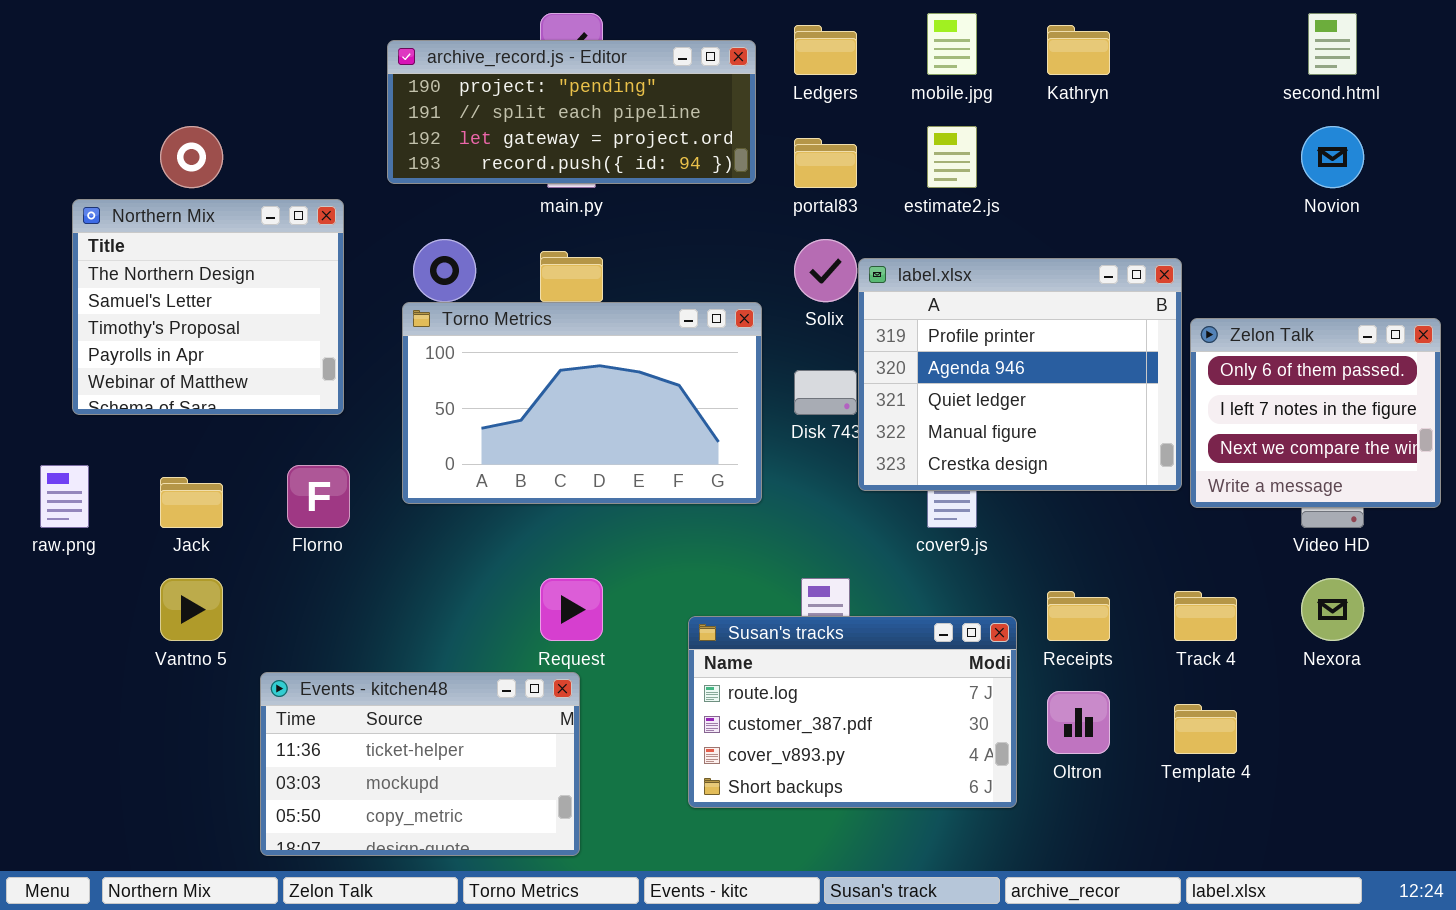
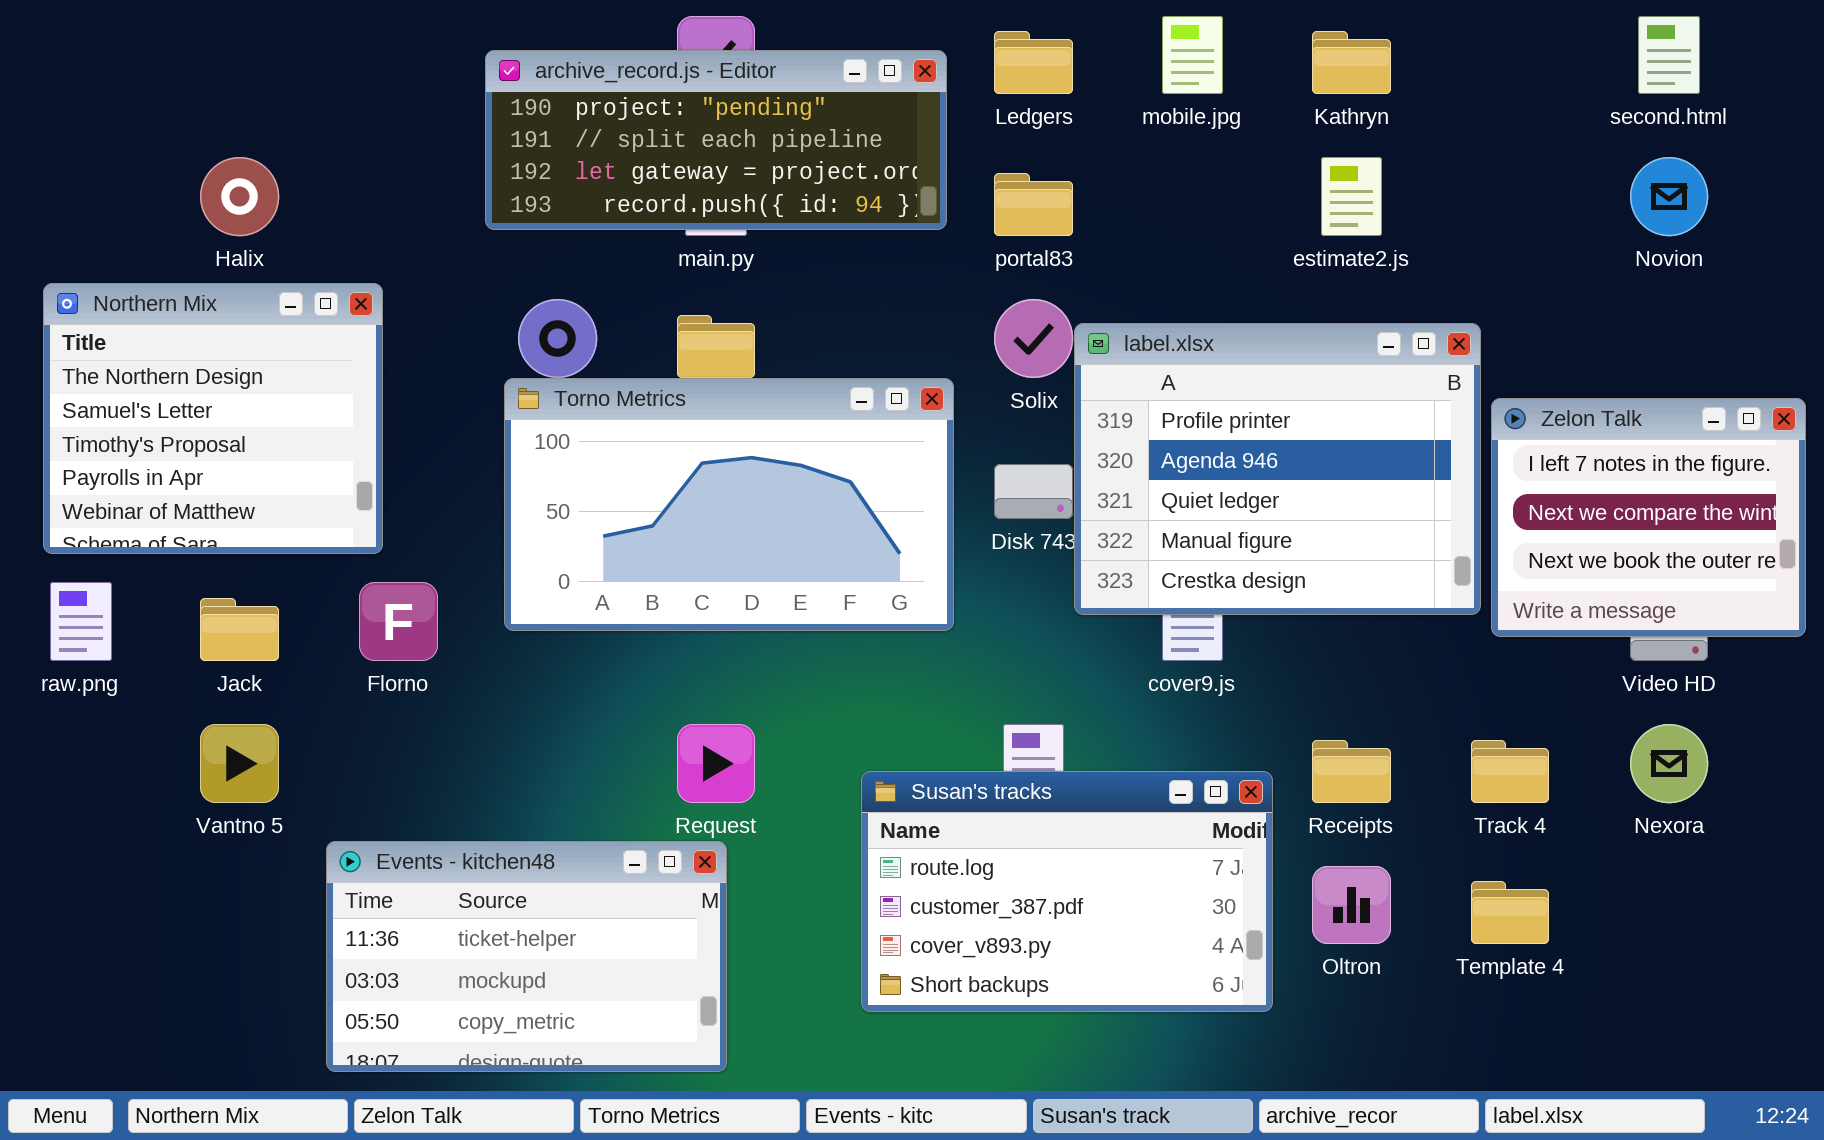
estimate2.js: [927,126,977,188] -> [1321,157,1382,236], moved
Northern Mix: [72,199,344,415] -> [43,283,383,554], moved
Zelon Talk: [1190,318,1441,508] -> [1491,398,1806,637], scrolled down 1 row

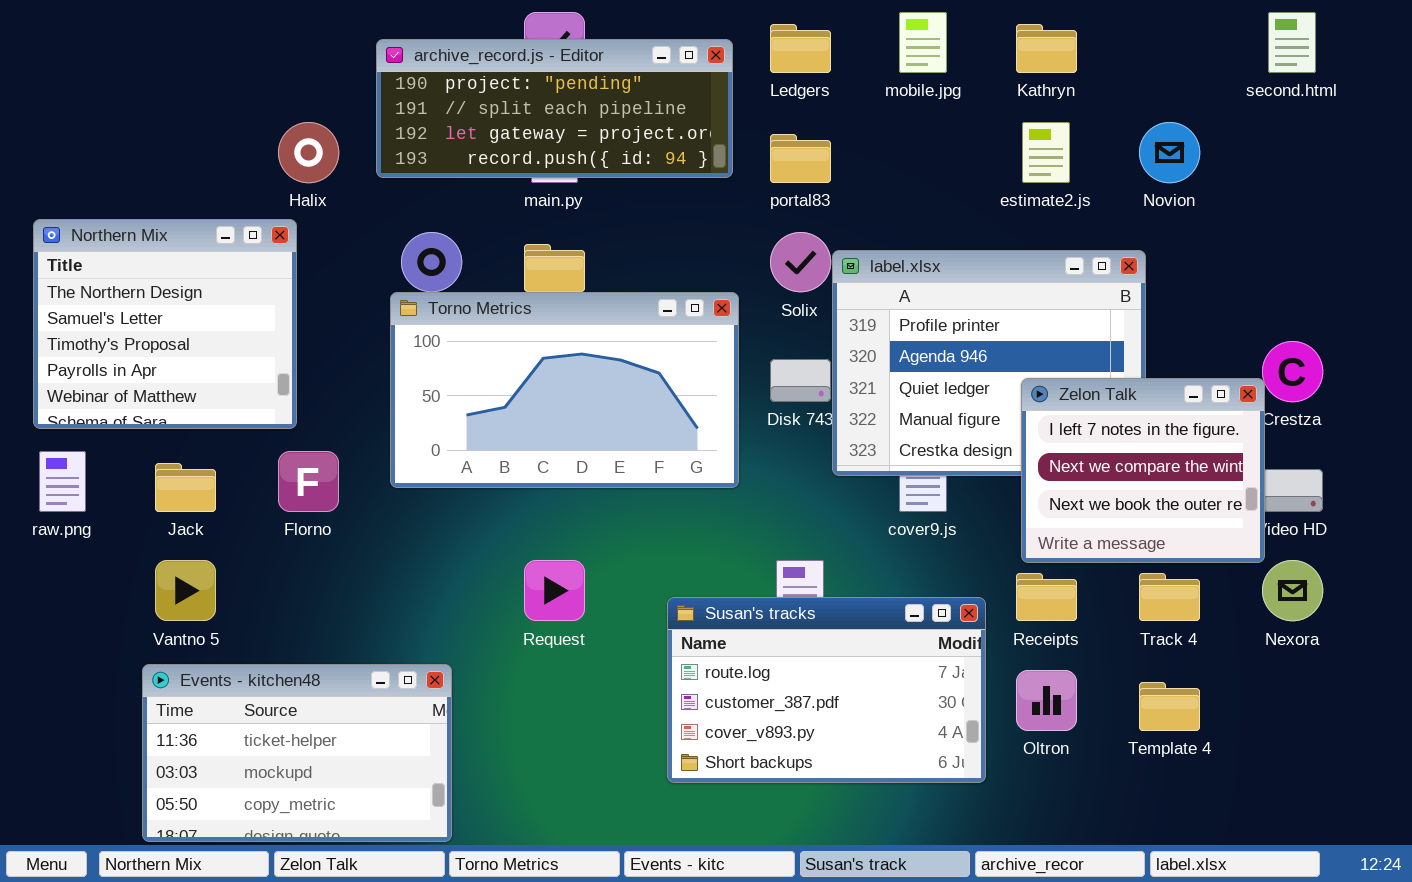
Halix: [200,157,279,236] -> [278,122,339,183], moved
Novion: [1630,157,1708,236] -> [1139,122,1200,183], moved
Zelon Talk: [1491,398,1806,637] -> [1021,378,1265,563], moved
Events - kitchen48: [326,841,727,1072] -> [142,664,452,842], moved

